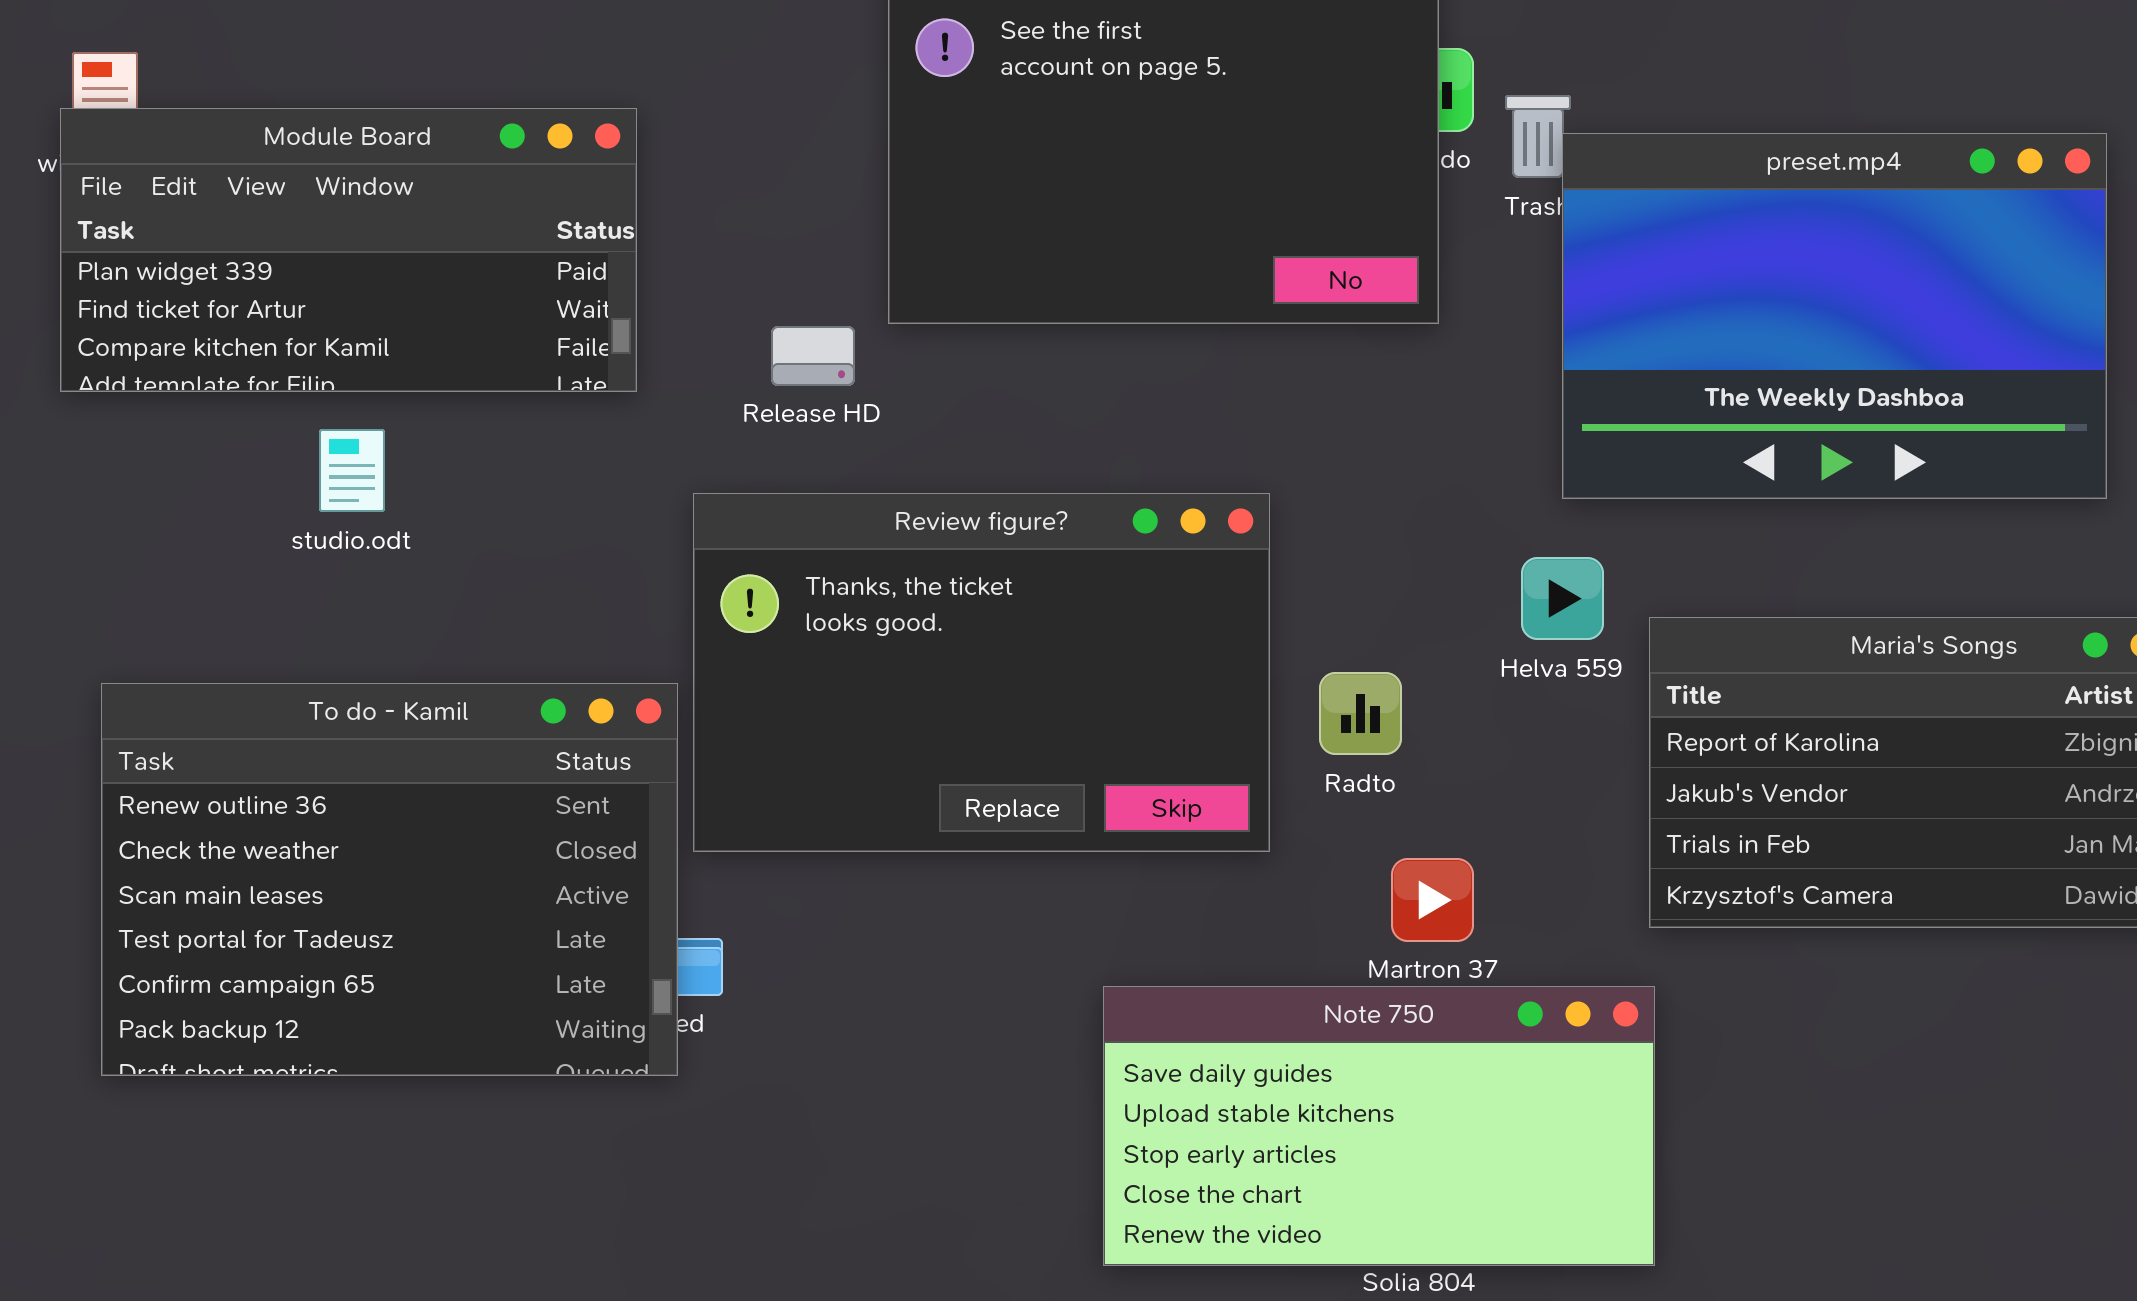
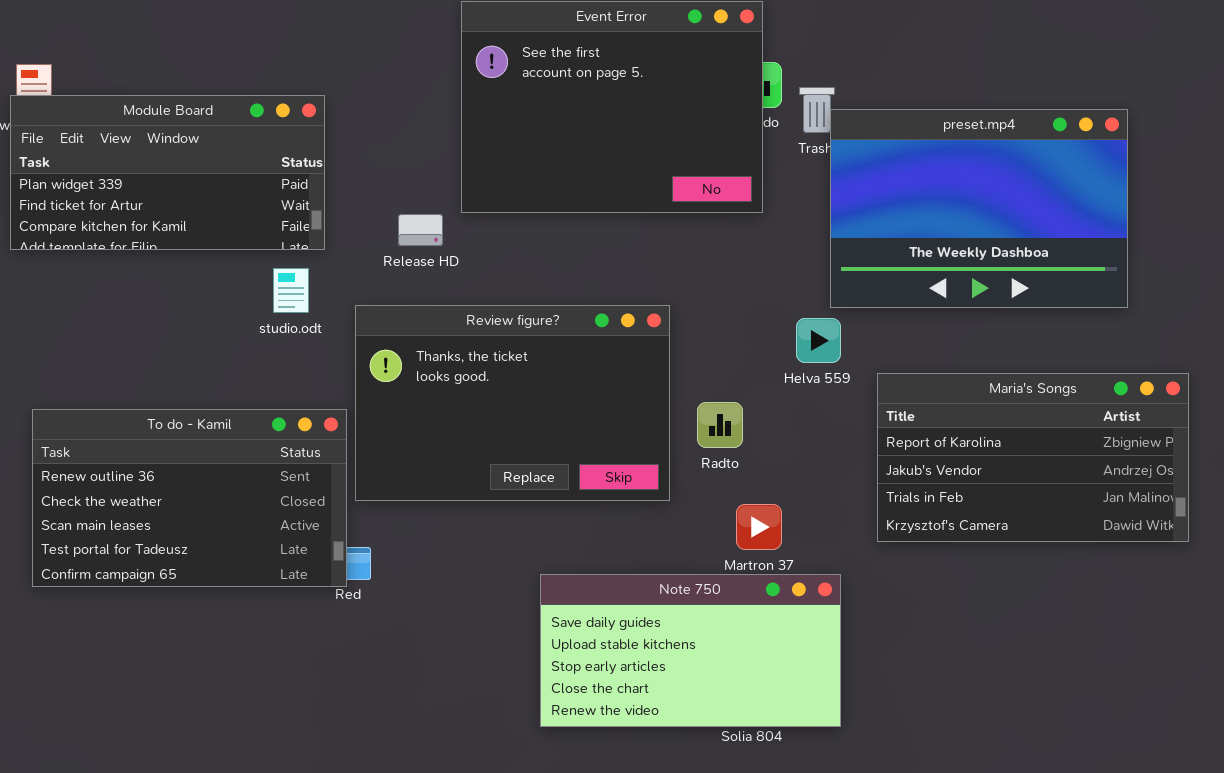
studio.odt: [319,429,385,512] -> [273,268,309,313], moved
Helva 559: [1521,557,1604,640] -> [796,318,841,363], moved
To do - Kamil: [101,683,678,1076] -> [32,409,347,587], resized
Note 750: [1103,986,1655,1266] -> [540,574,841,727], moved

